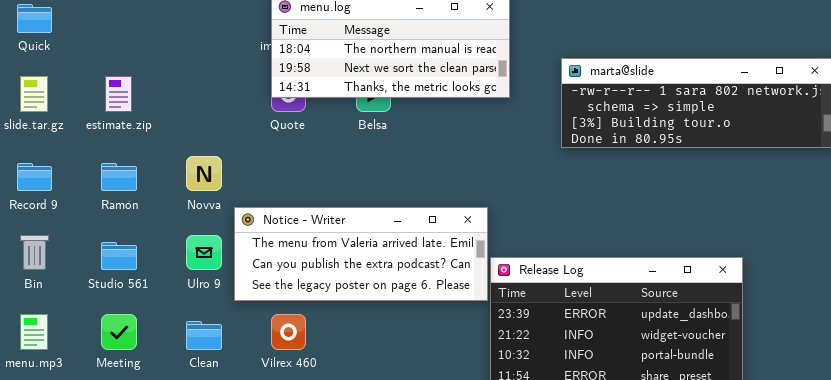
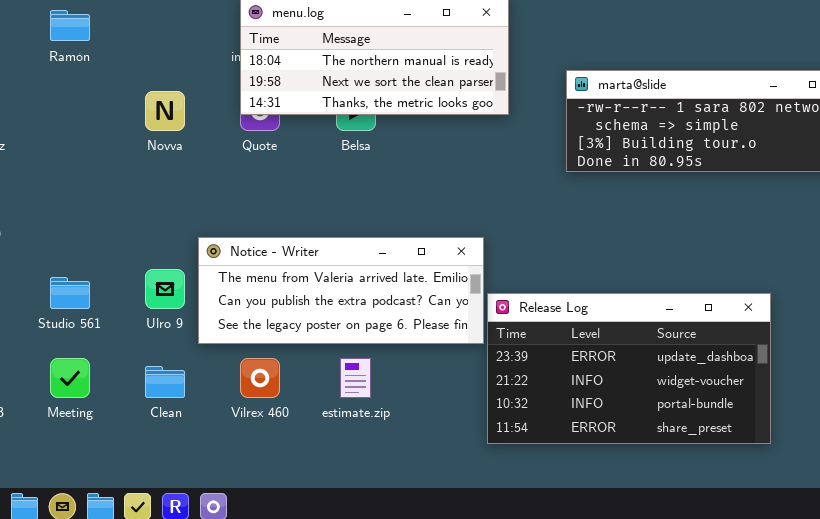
estimate.zip: [105,76,132,112] -> [340,358,371,398], moved
Novva: [186,156,222,191] -> [145,91,185,131], moved
Ramón: [101,163,137,191] -> [50,10,90,41], moved

